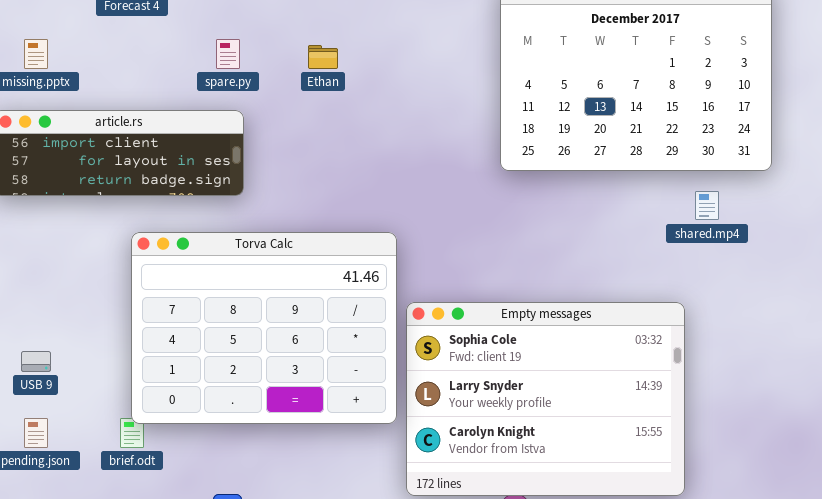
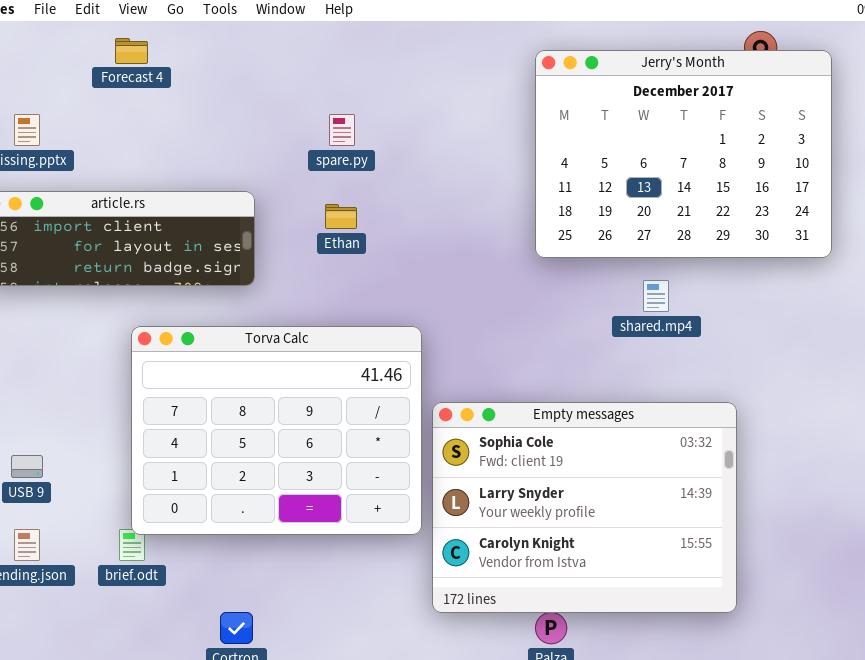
spare.py: [216,39,240,69] -> [329,114,355,146], moved
Ethan: [308,45,338,69] -> [325,204,357,229], moved
shared.mp4: [695,191,719,220] -> [643,280,669,312], moved

